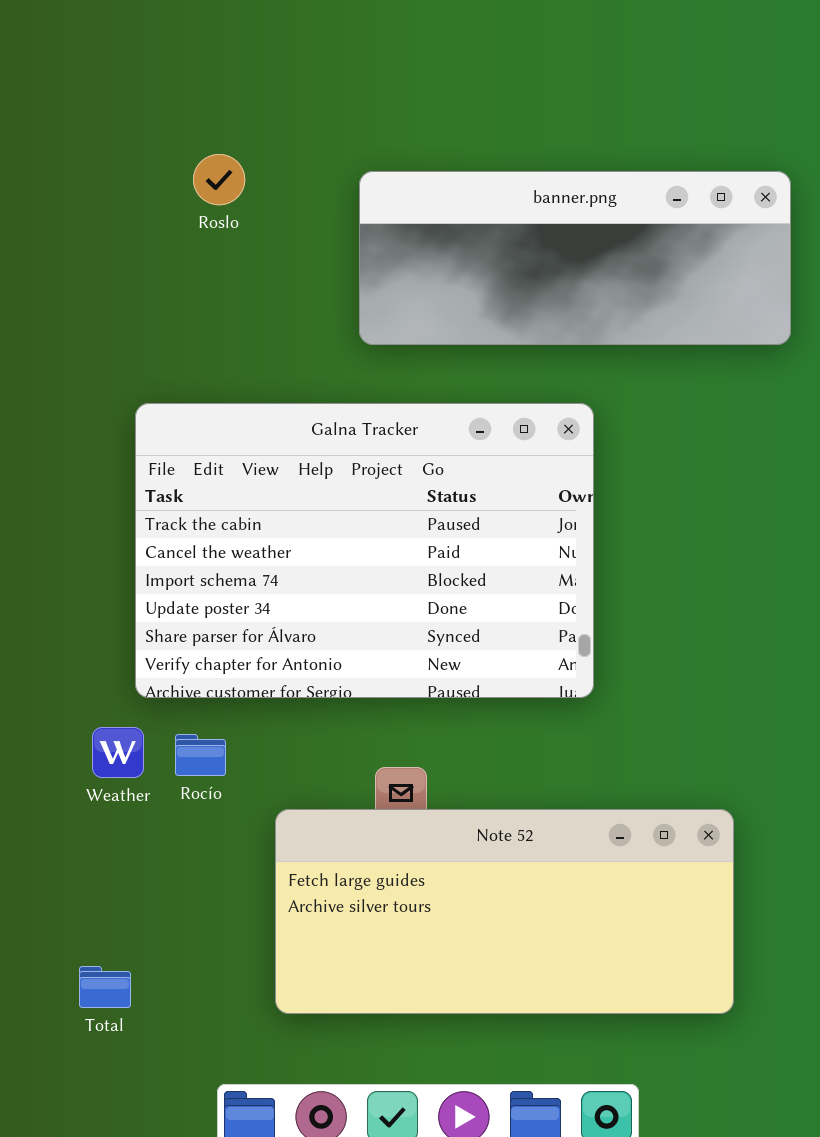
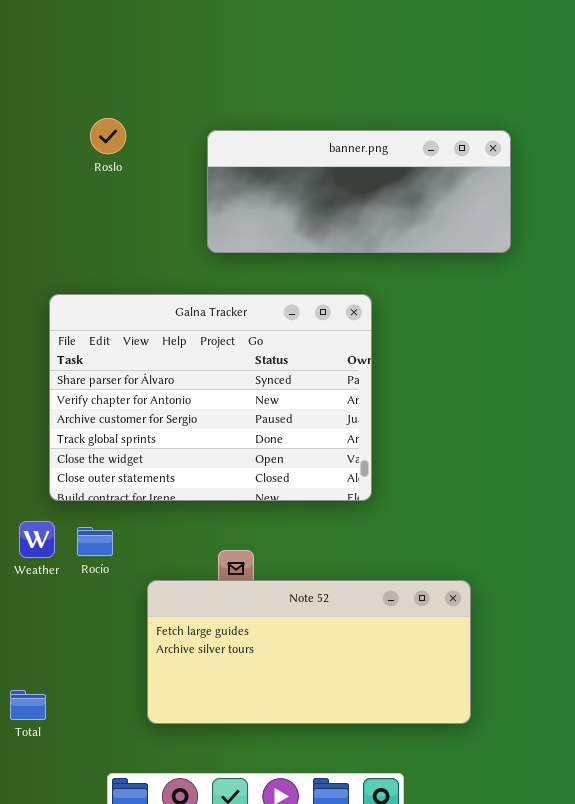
Galna Tracker: [135,403,594,698] -> [49,294,372,501], scrolled down 4 rows

